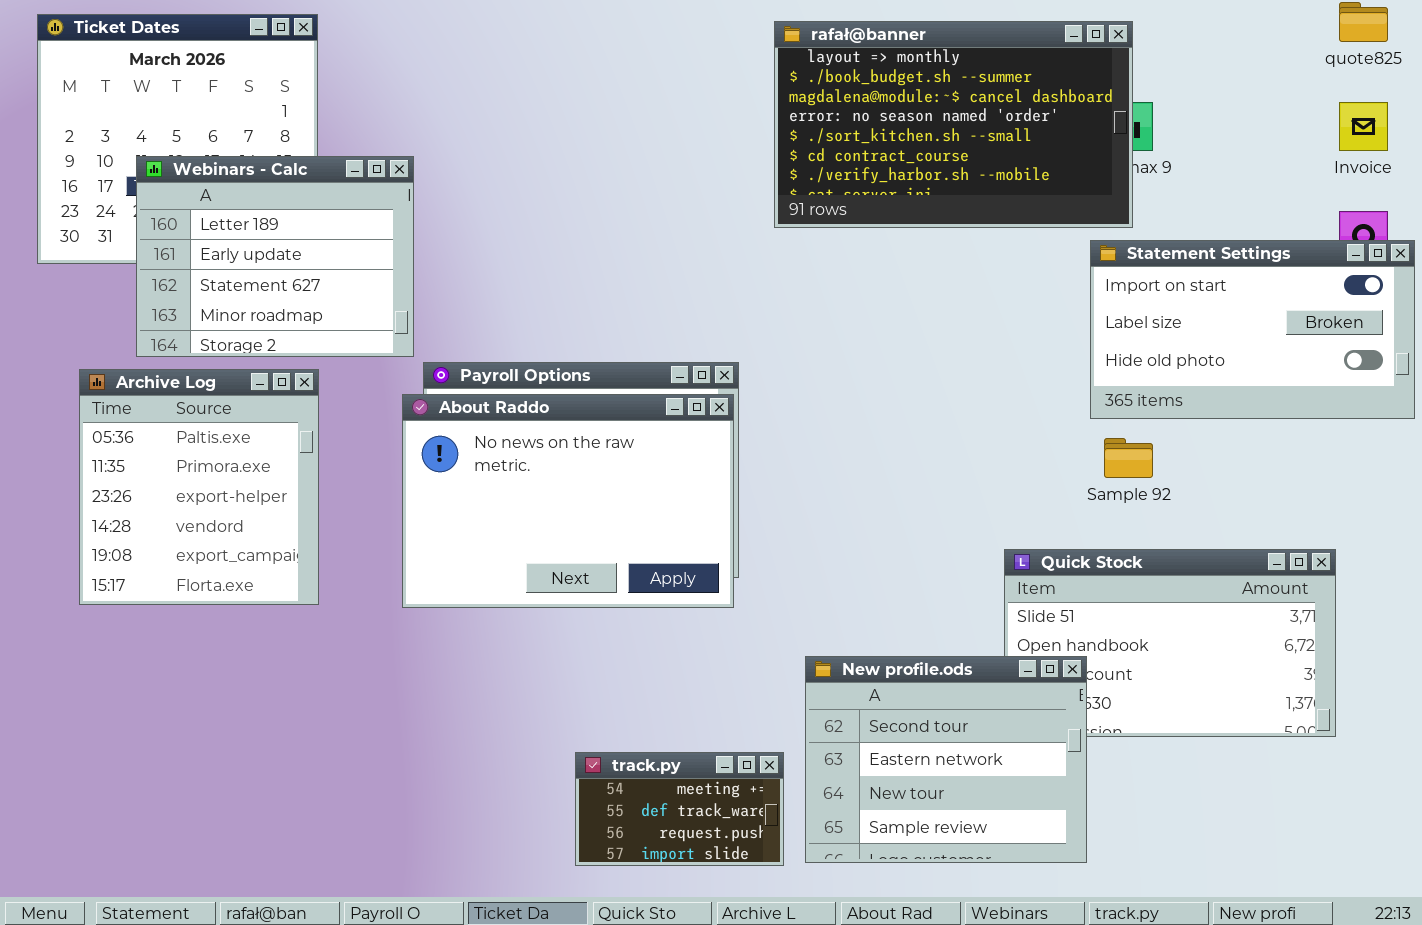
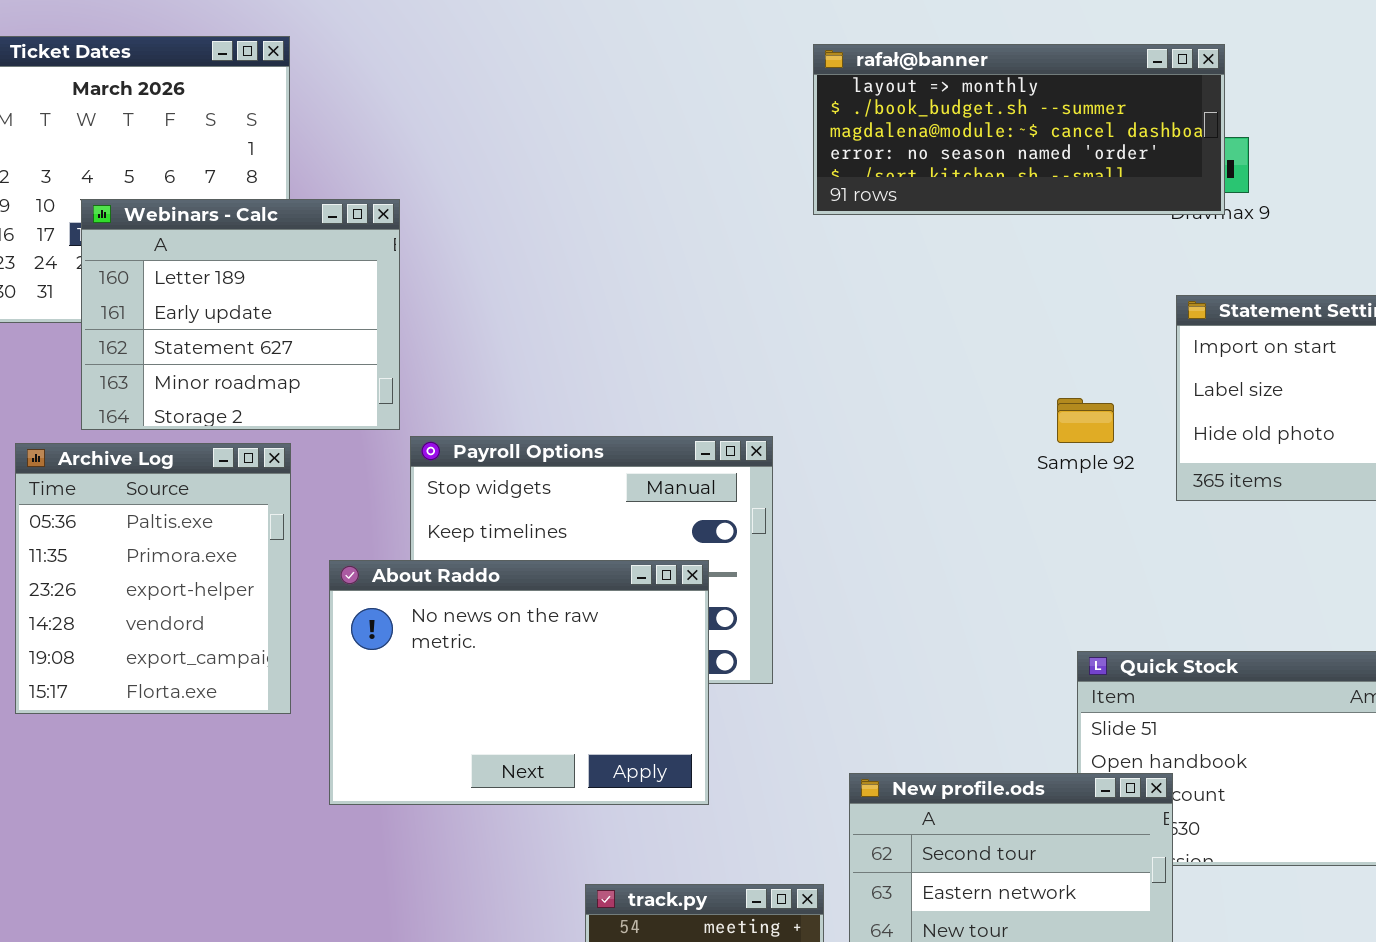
rafał@banner: [774,21,1133,228] -> [813,44,1225,215], resized
About Raddo: [402,394,734,608] -> [329,560,709,805], moved
Sample 92: [1104,438,1153,478] -> [1057,398,1114,443], moved

